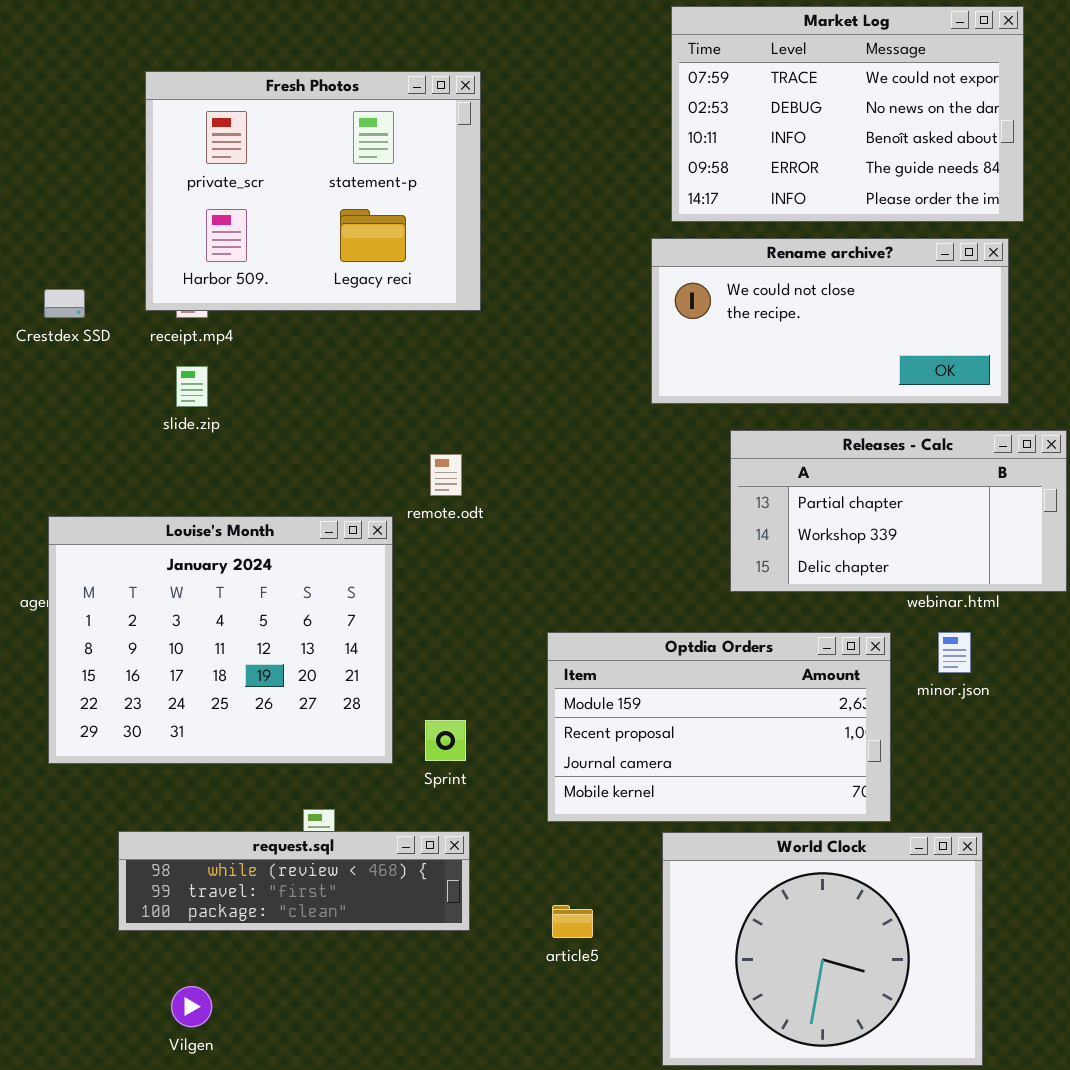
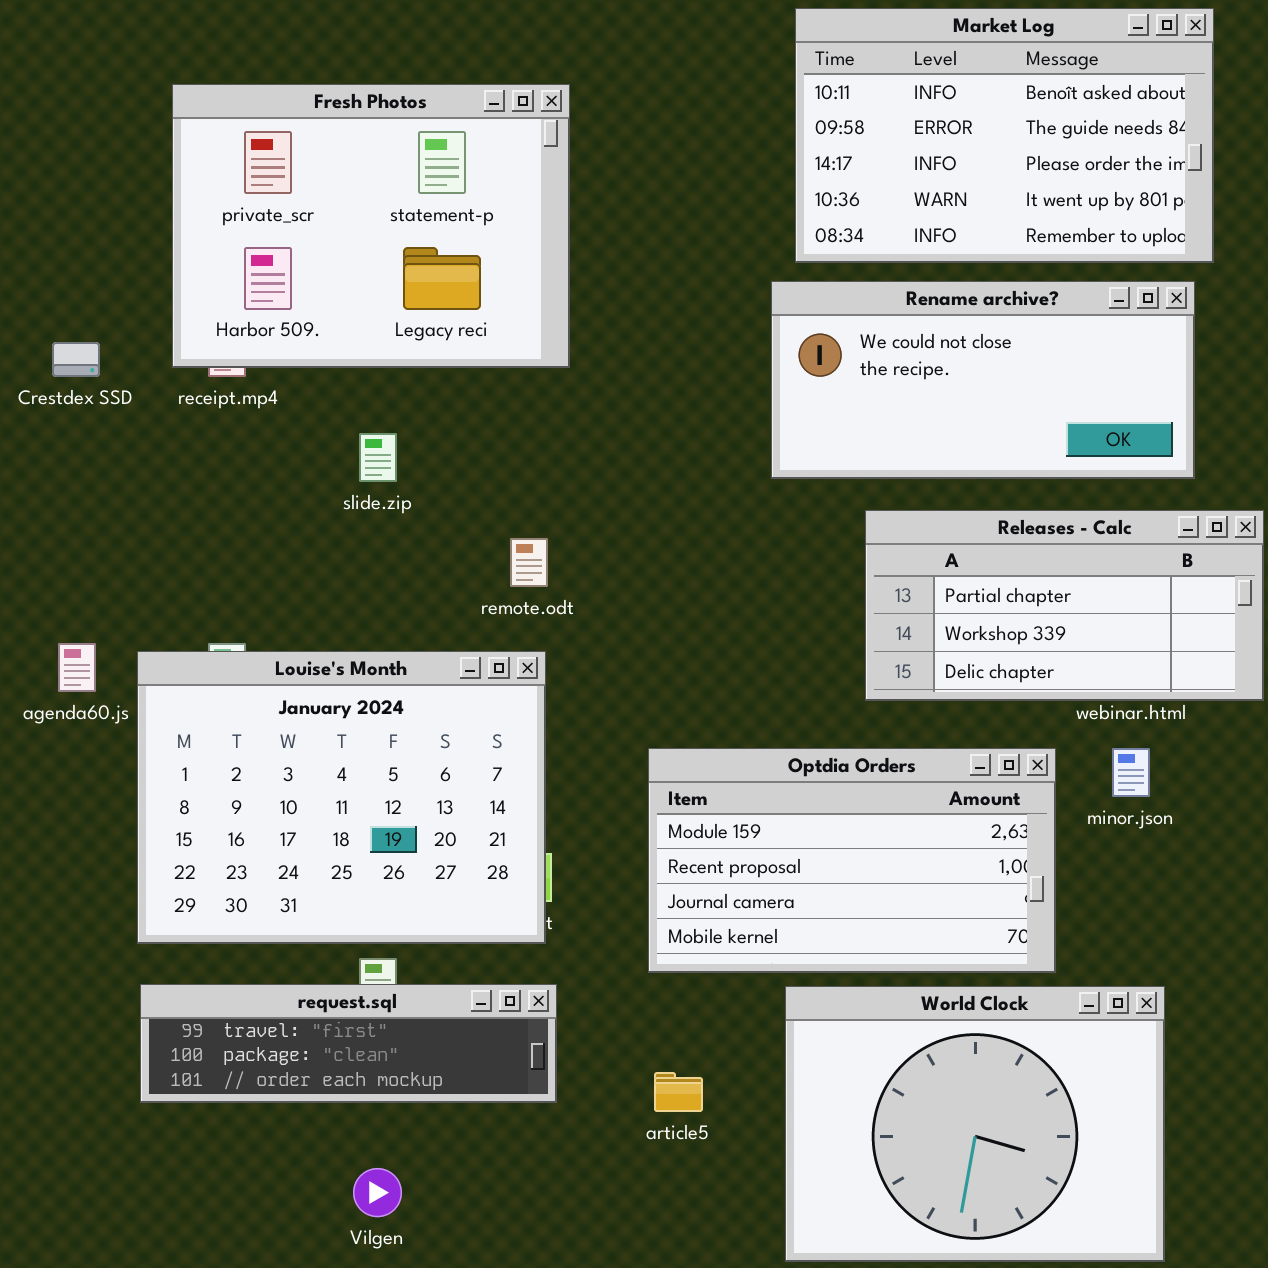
Market Log: [671,6,1024,222] -> [795,8,1214,263], scrolled down 2 rows
slide.zip: [176,366,208,407] -> [359,433,397,482], moved
Louise's Month: [48,516,393,764] -> [137,651,546,944], moved
request.sql: [118,831,470,931] -> [140,984,557,1103], scrolled down 1 row
Vilgen: [171,986,212,1027] -> [353,1168,402,1217], moved

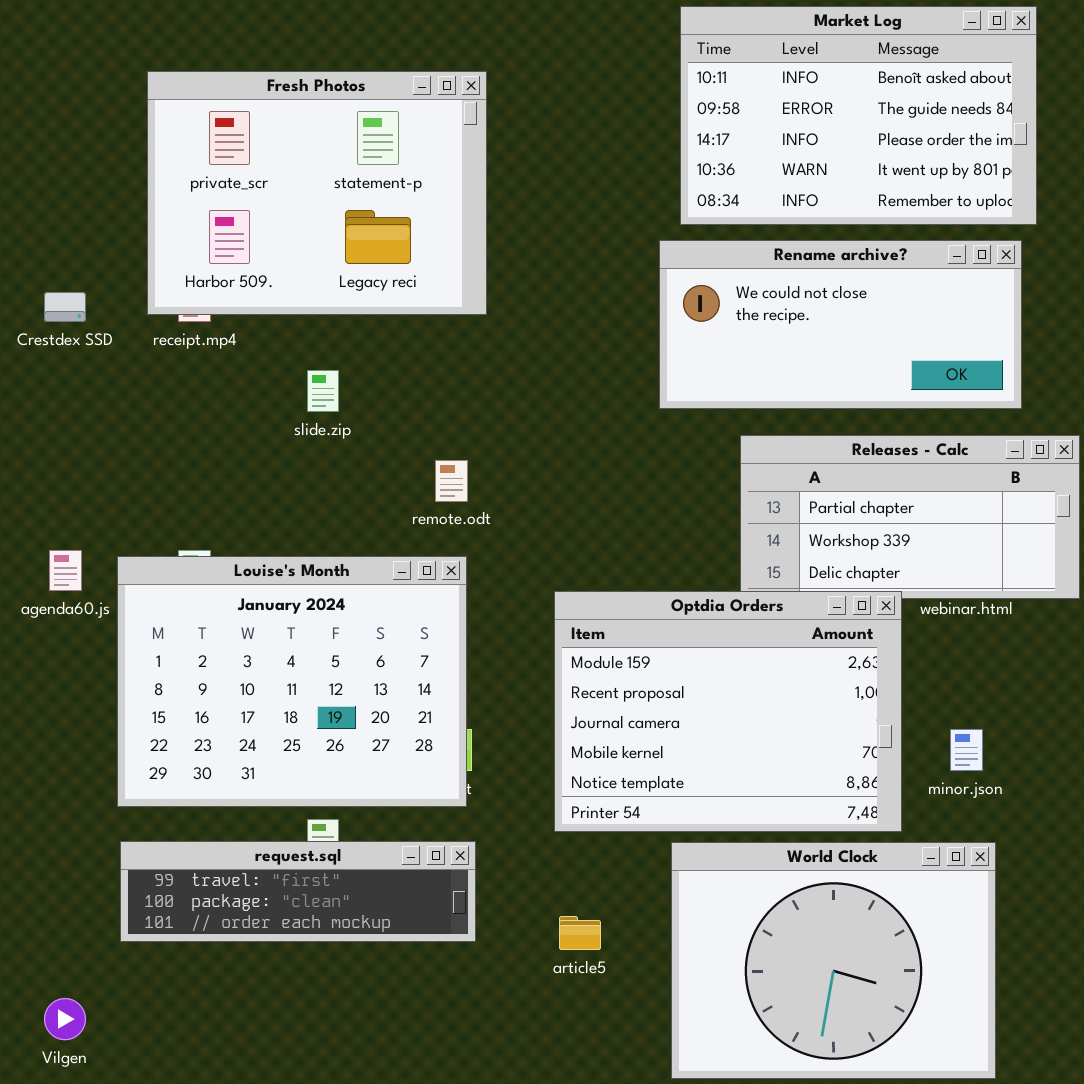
Optdia Orders: [648,748,1056,973] -> [554,591,902,832], resized
minor.json: [1112,748,1150,797] -> [950,729,983,771], moved
Vilgen: [353,1168,402,1217] -> [44,998,86,1040], moved

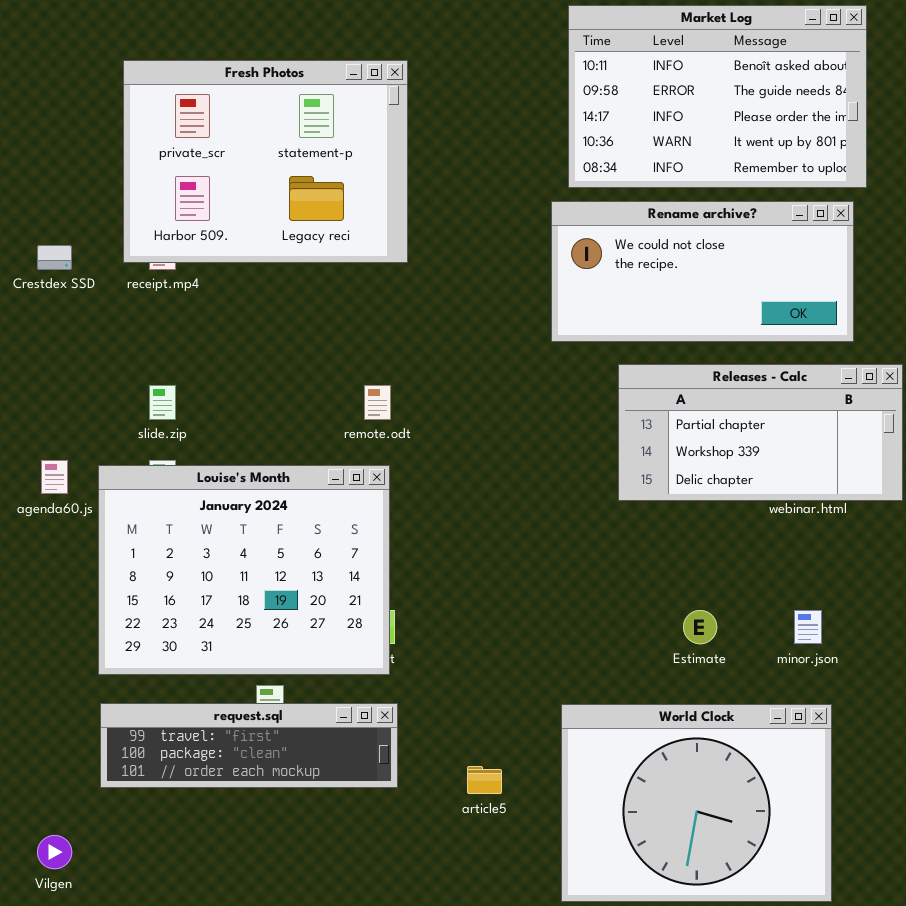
slide.zip: [307,370,339,412] -> [149,385,176,420], moved
Optdia Orders: [554,591,902,832] -> none, closed

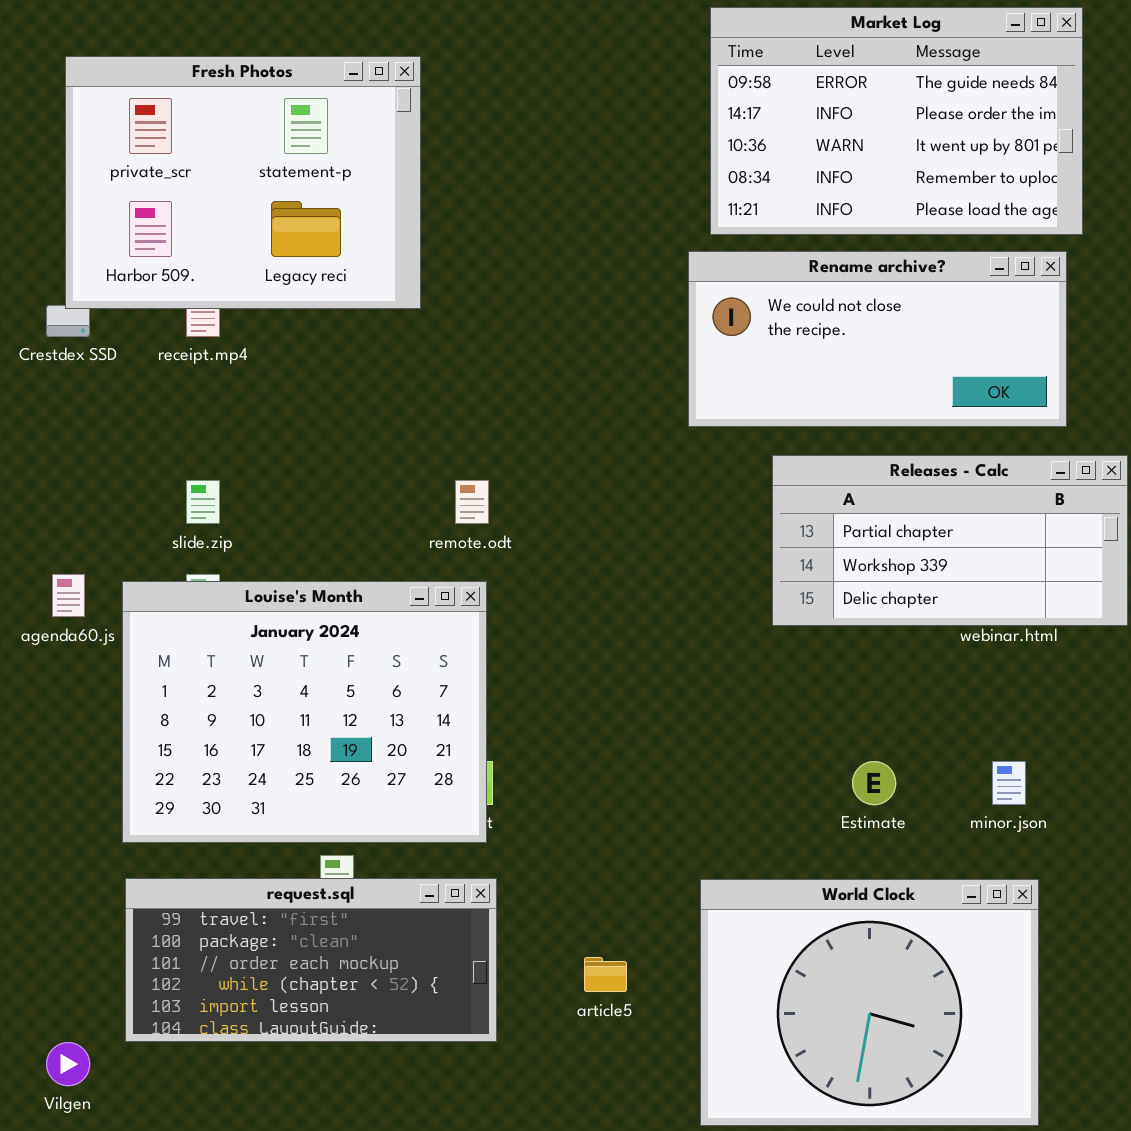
Market Log: [568,5,867,188] -> [710,7,1083,235], scrolled down 1 row
Fresh Photos: [123,60,408,263] -> [65,56,421,309], moved
request.sql: [100,703,398,788] -> [125,878,497,1042], resized

